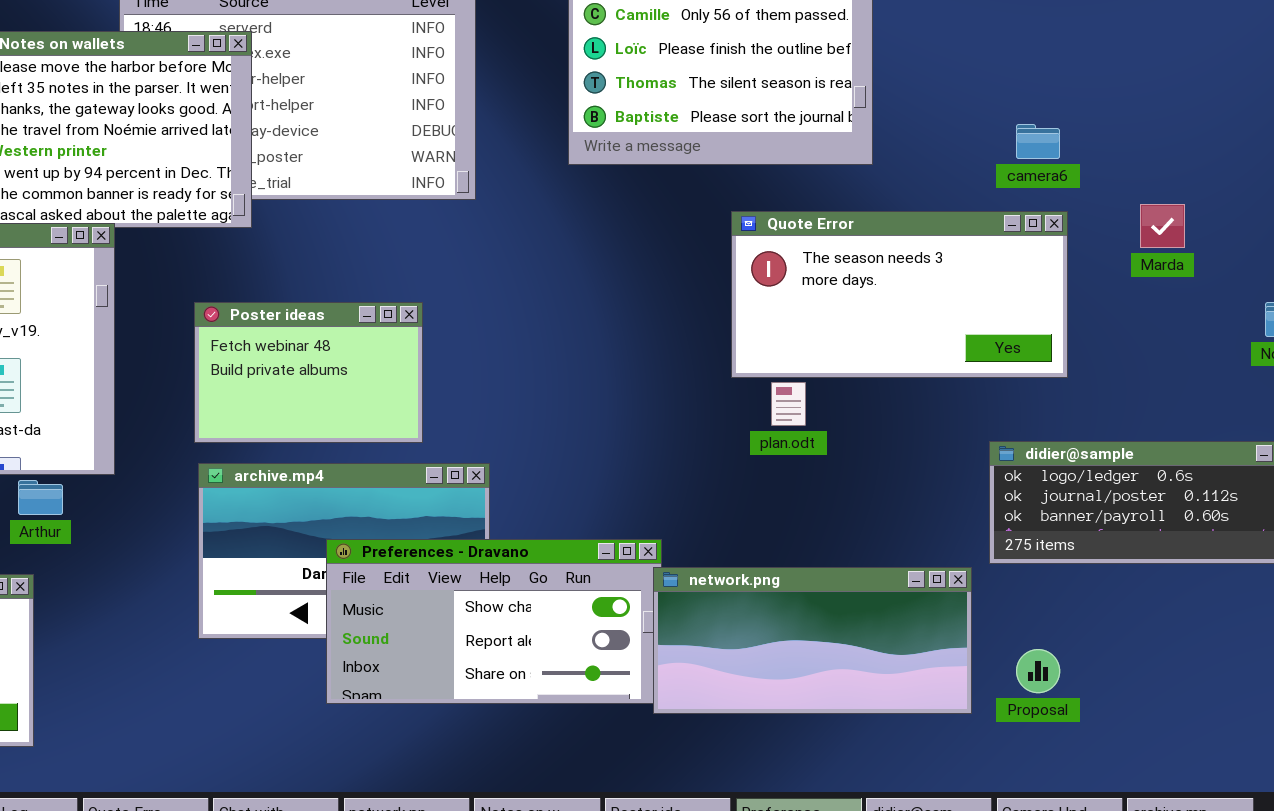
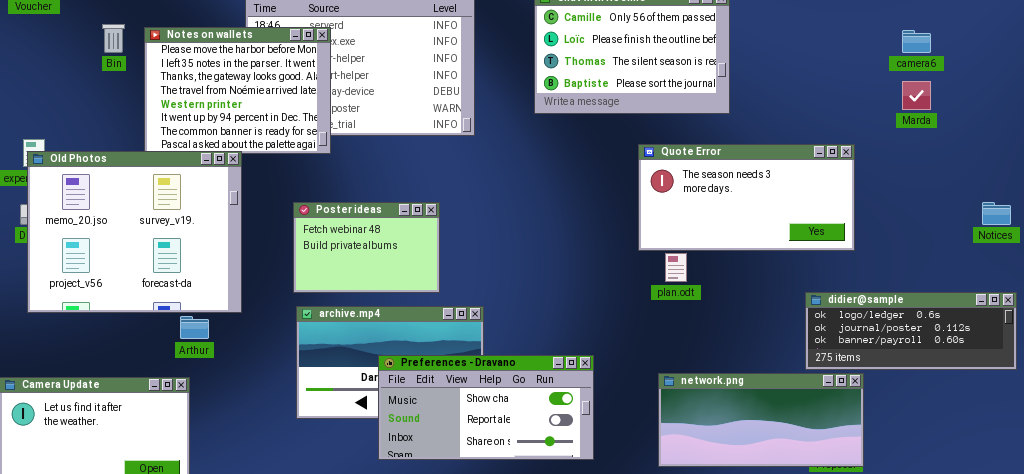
camera6: [1016,124,1060,159] -> [902,30,931,53], moved
Marda: [1140,204,1185,248] -> [902,81,931,110], moved
network.png: [653,567,972,714] -> [658,373,864,467], moved

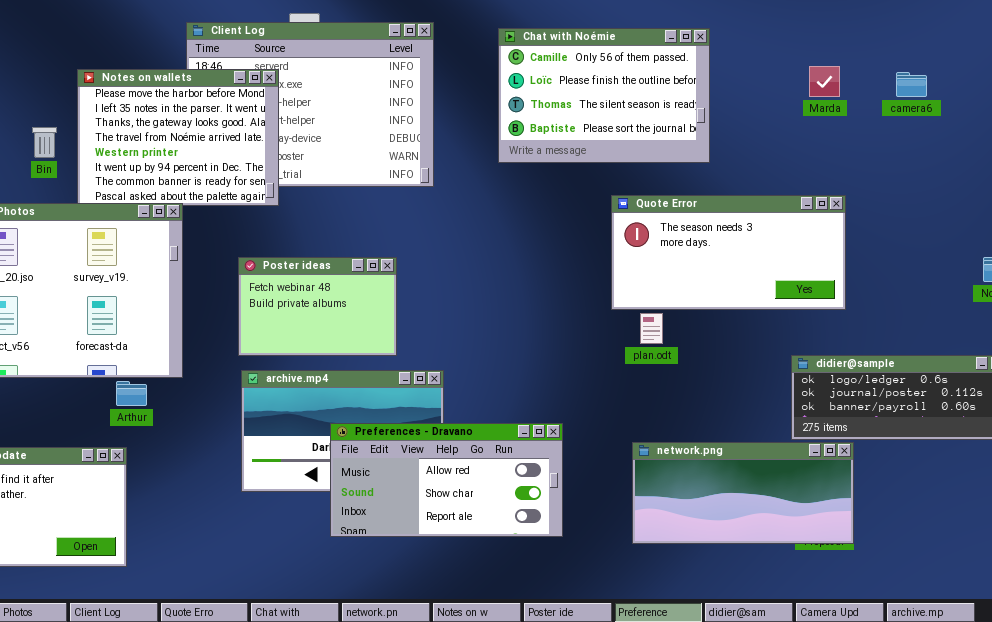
Bin: [102,24,125,53] -> [32,127,57,158], moved
Marda: [902,81,931,110] -> [809,66,840,97], moved
Preferences - Dravano: [378,355,594,460] -> [330,423,563,537], scrolled up 1 row

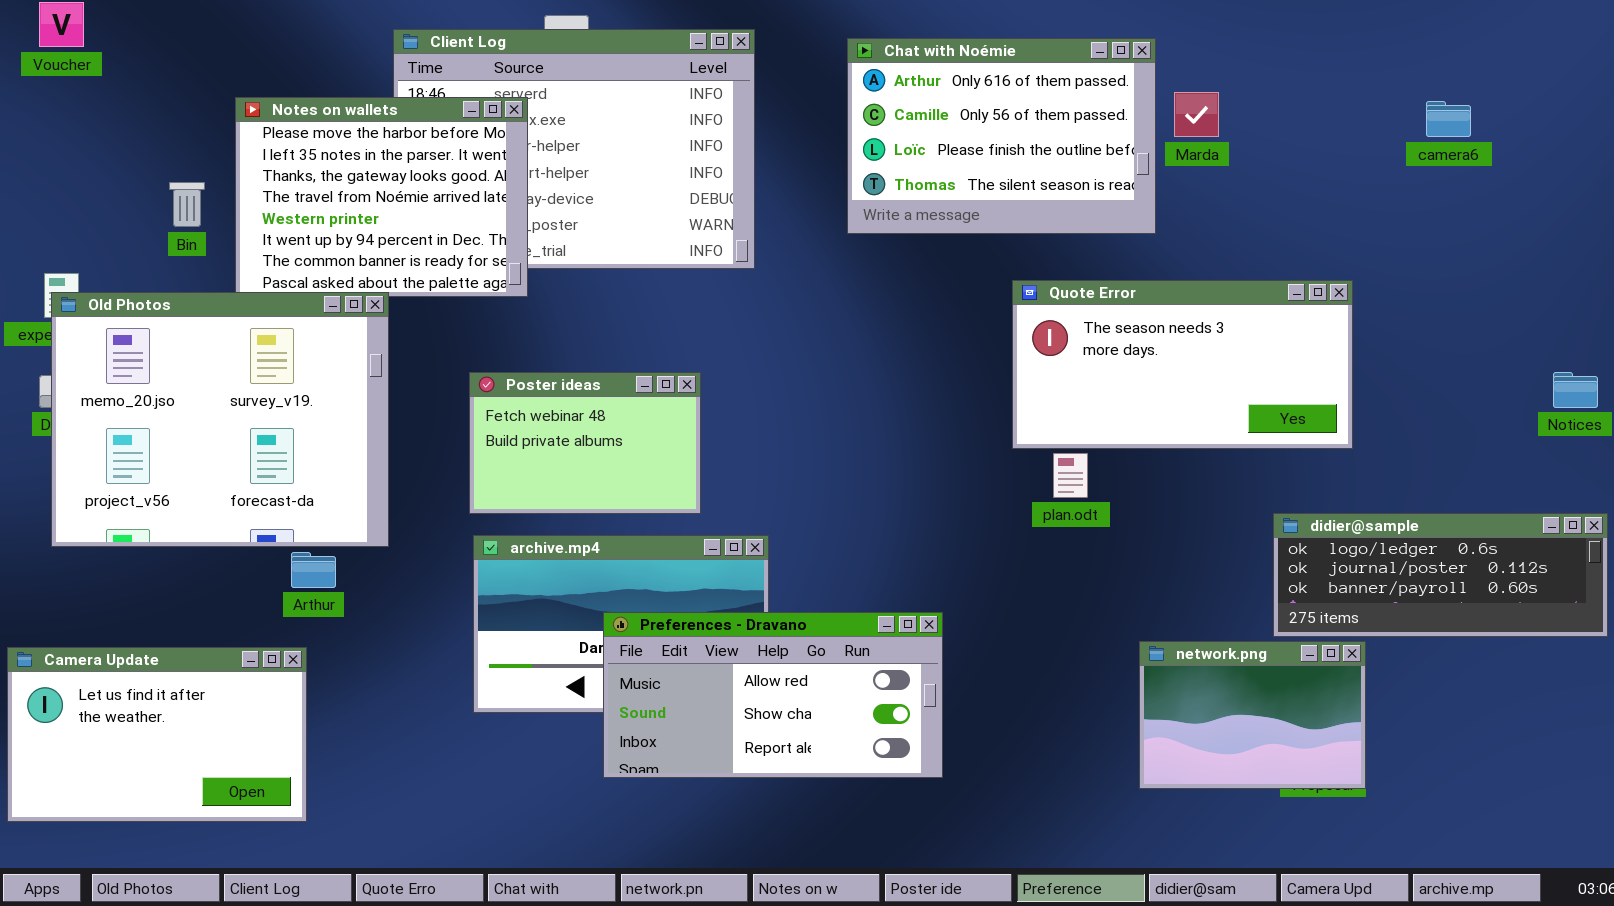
Chat with Noémie: [498,28,710,163] -> [847,38,1156,234], scrolled up 1 row
Marda: [809,66,840,97] -> [1174,92,1219,137], moved
network.png: [632,442,854,544] -> [1139,641,1366,789], resized

